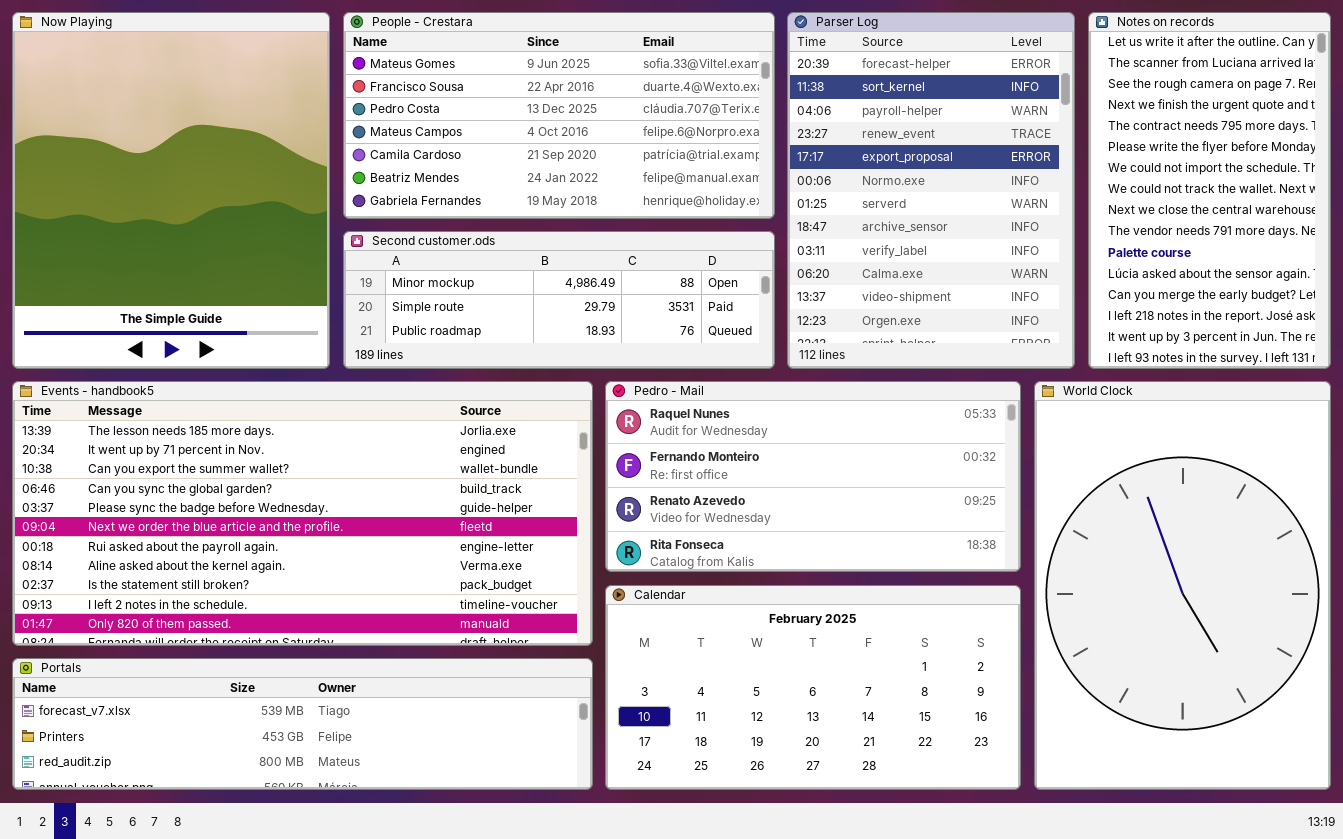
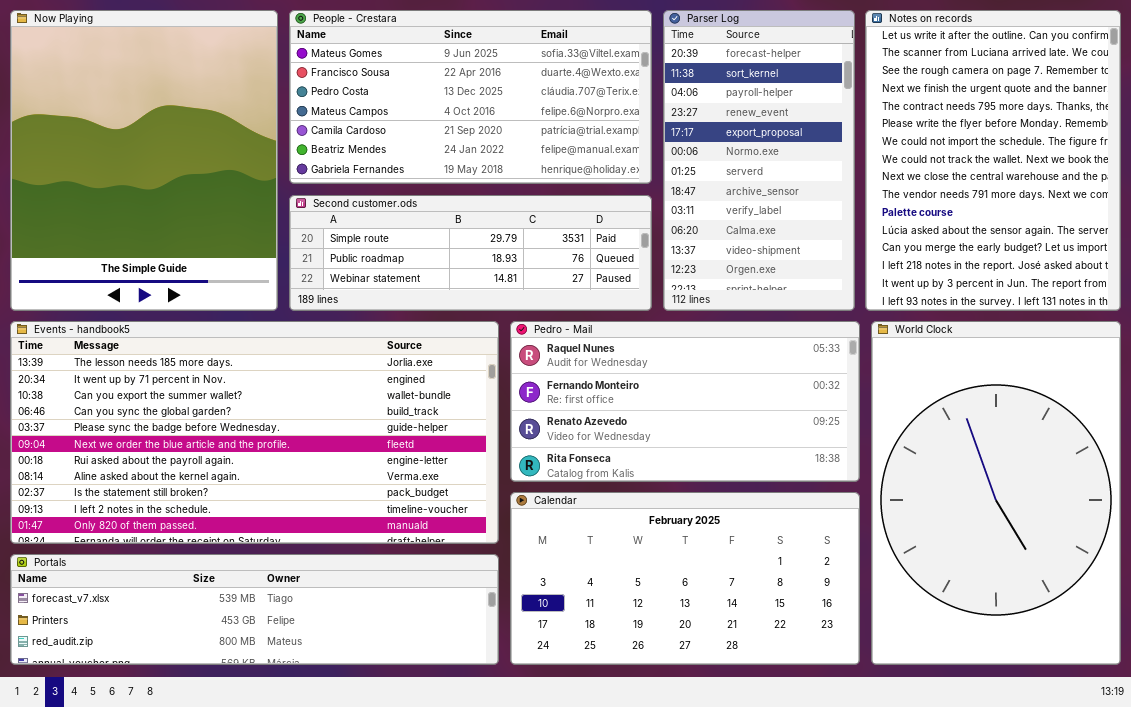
Parser Log: [787,12,1075,369] -> [663,10,855,311], resized
Notes on records: [1088,12,1331,369] -> [865,10,1121,311], resized
Second customer.ods: [343,231,775,369] -> [289,195,652,311], scrolled down 1 row

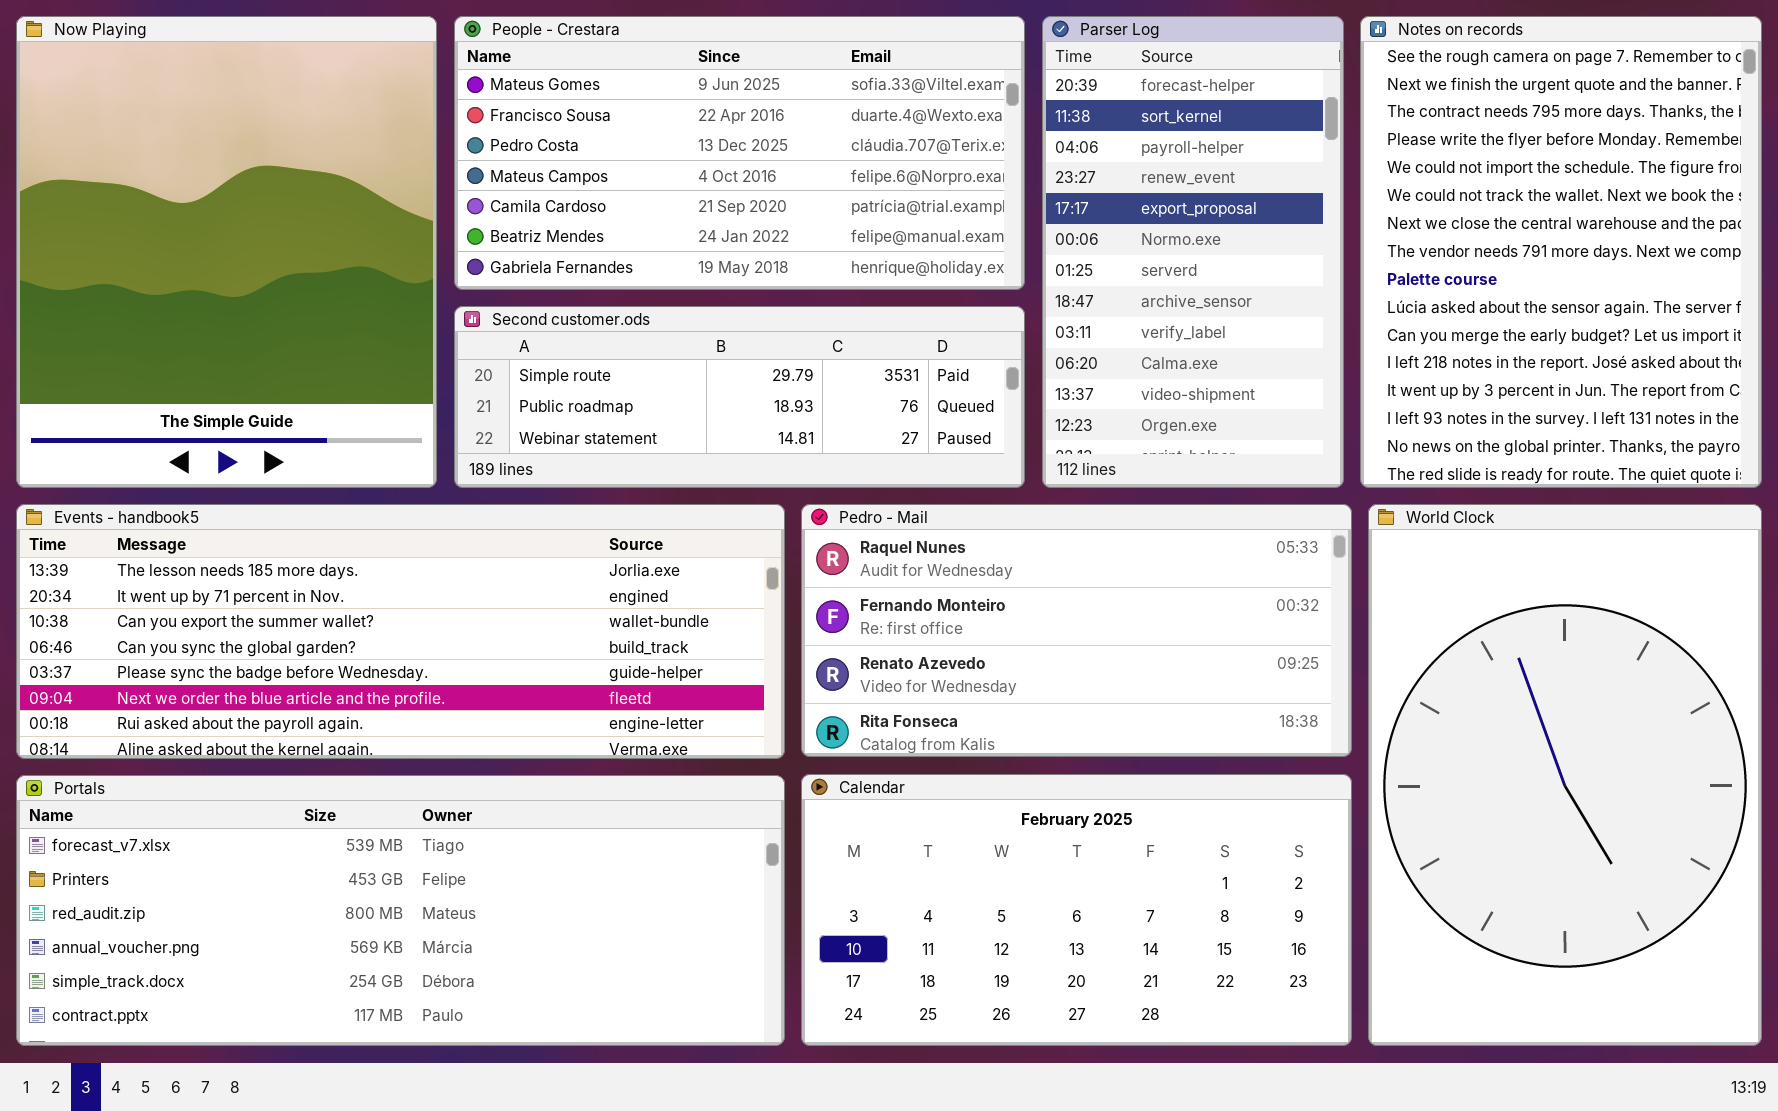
Notes on records: [865,10,1121,311] -> [1360,16,1762,488], scrolled down 2 rows
Events - handbook5: [10,321,499,544] -> [16,504,785,759], resized
Portals: [10,554,499,665] -> [16,775,785,1046], resized

